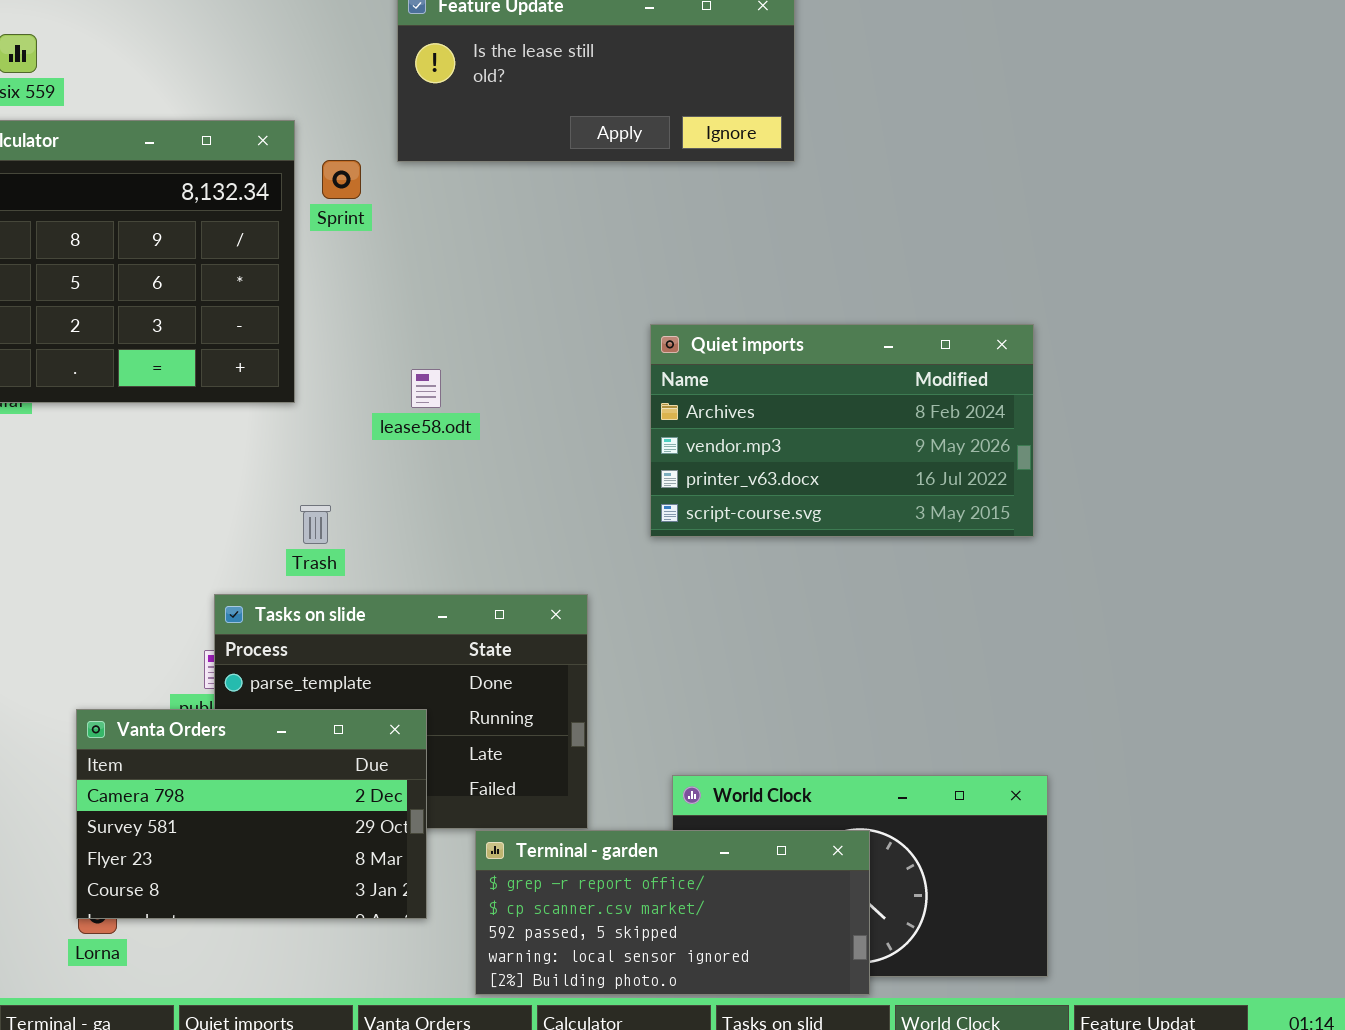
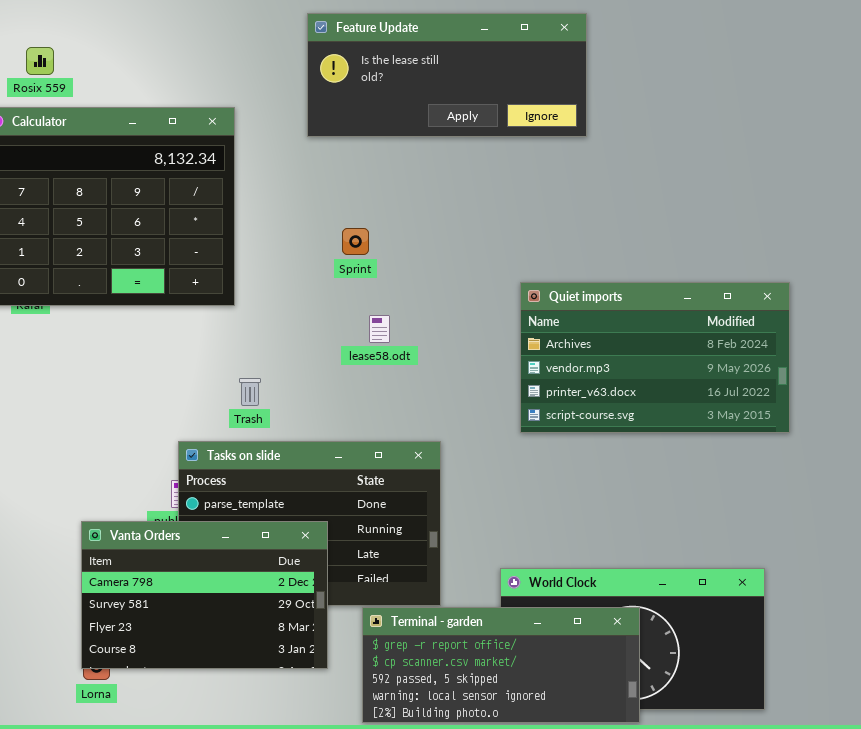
Sprint: [322,160,361,199] -> [342,228,369,255], moved
Quiet imports: [650,324,1034,537] -> [520,282,790,433], moved
lease58.odt: [411,369,441,408] -> [369,315,390,343], moved

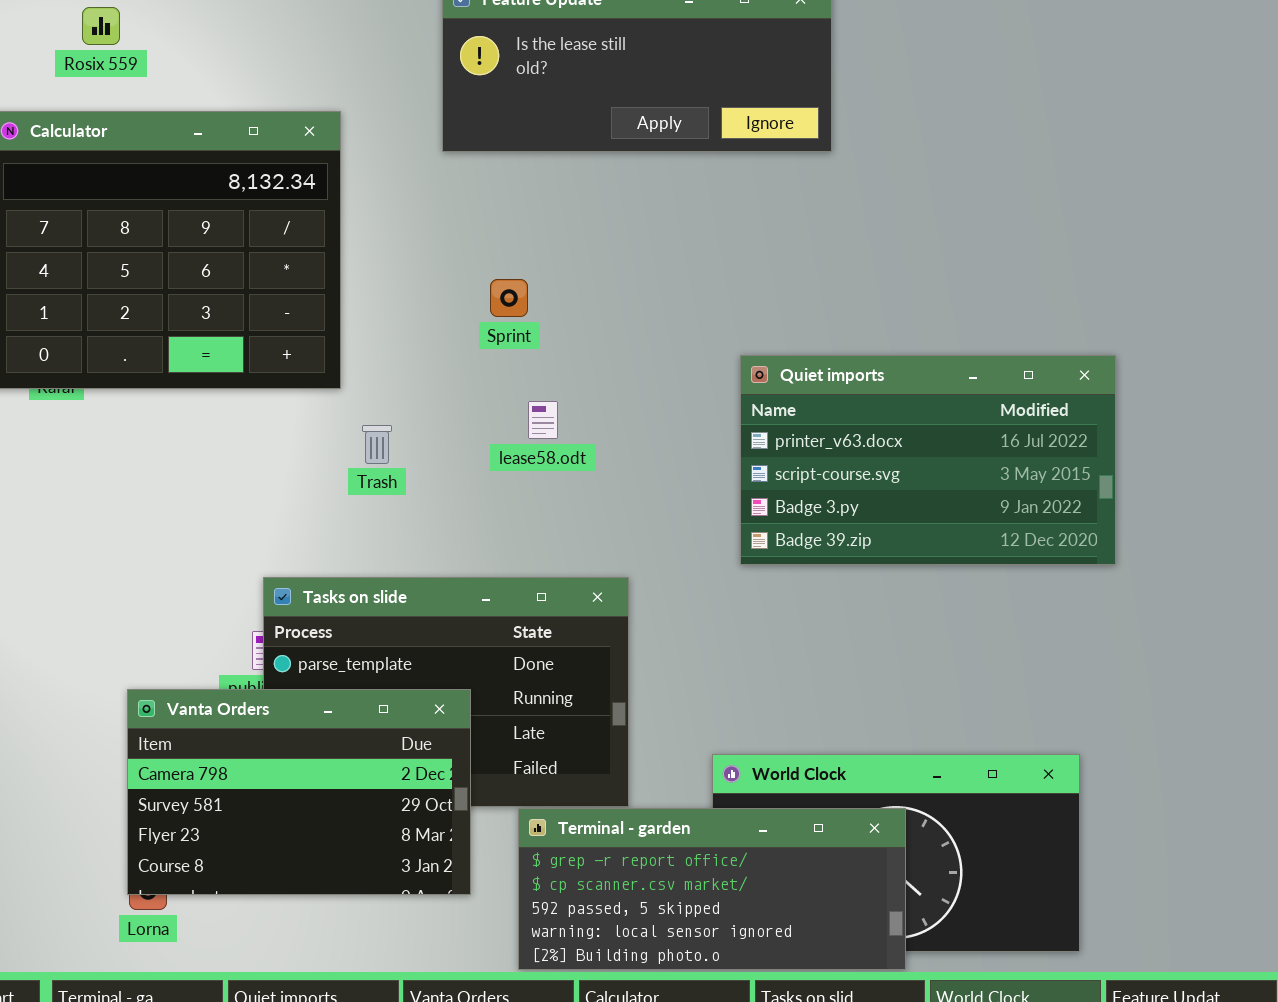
Rosix 559: [26,47,54,75] -> [82,7,120,45], moved
Quiet imports: [520,282,790,433] -> [740,355,1116,565], scrolled down 2 rows
Trash: [239,378,261,406] -> [362,425,392,464], moved

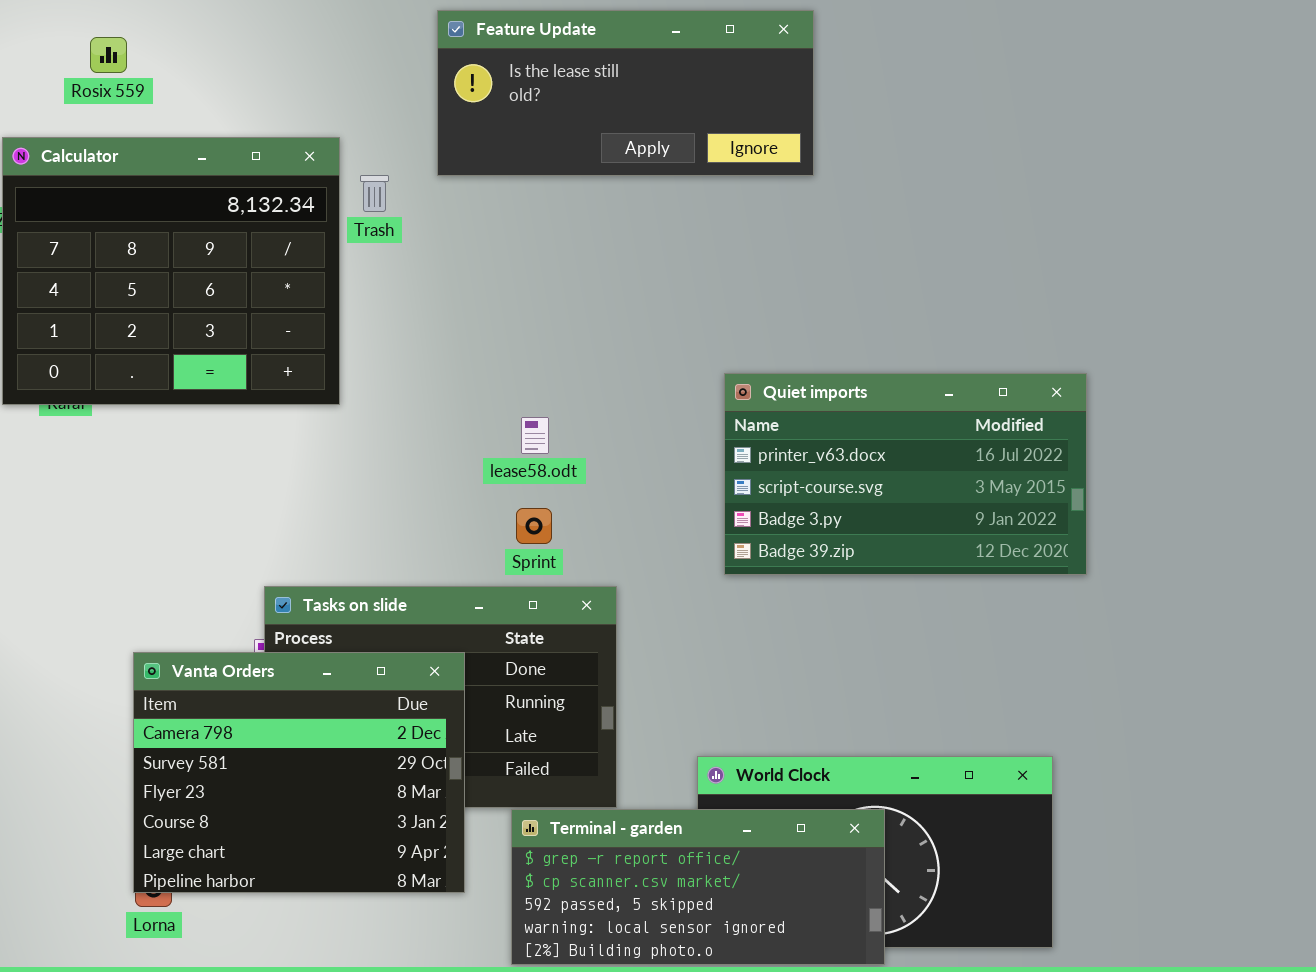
Sprint: [490,279,528,317] -> [516,508,552,544], moved
Trash: [362,425,392,464] -> [360,175,389,212], moved
Vanta Orders: [127,689,471,895] -> [133,652,465,893], resized

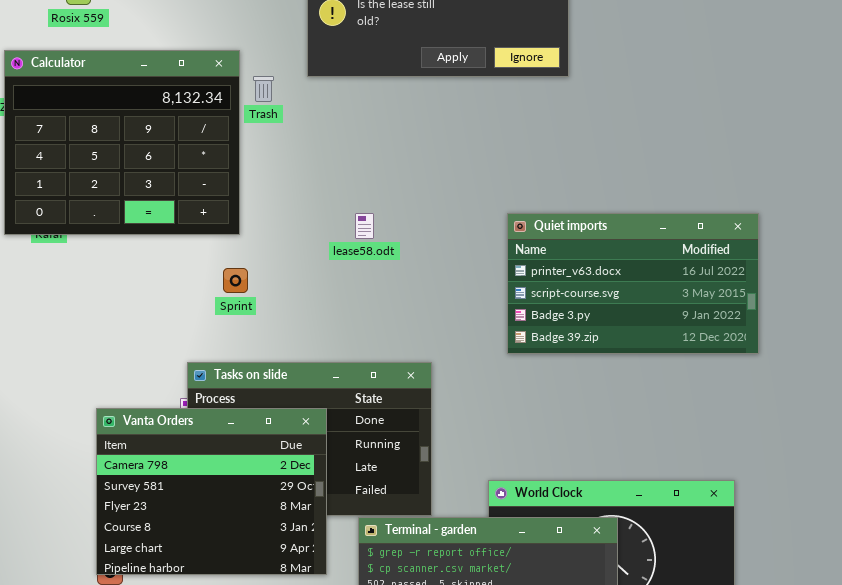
lease58.odt: [521,417,549,454] -> [355,213,374,239], moved
Sprint: [516,508,552,544] -> [223,268,248,293], moved

